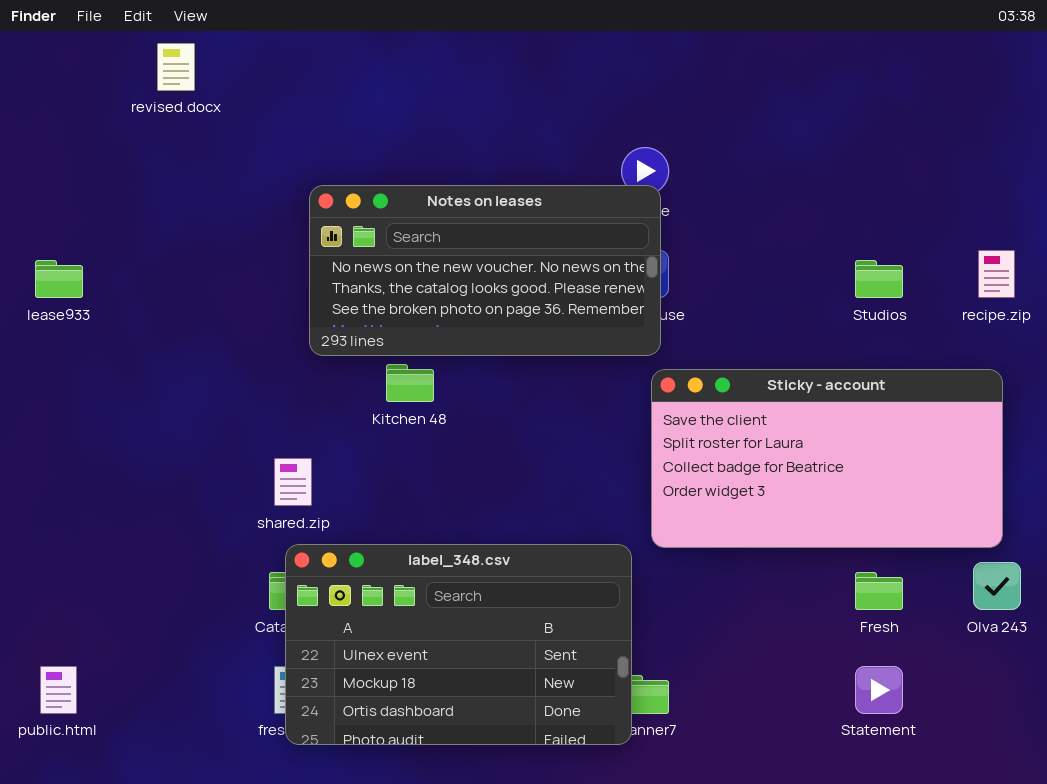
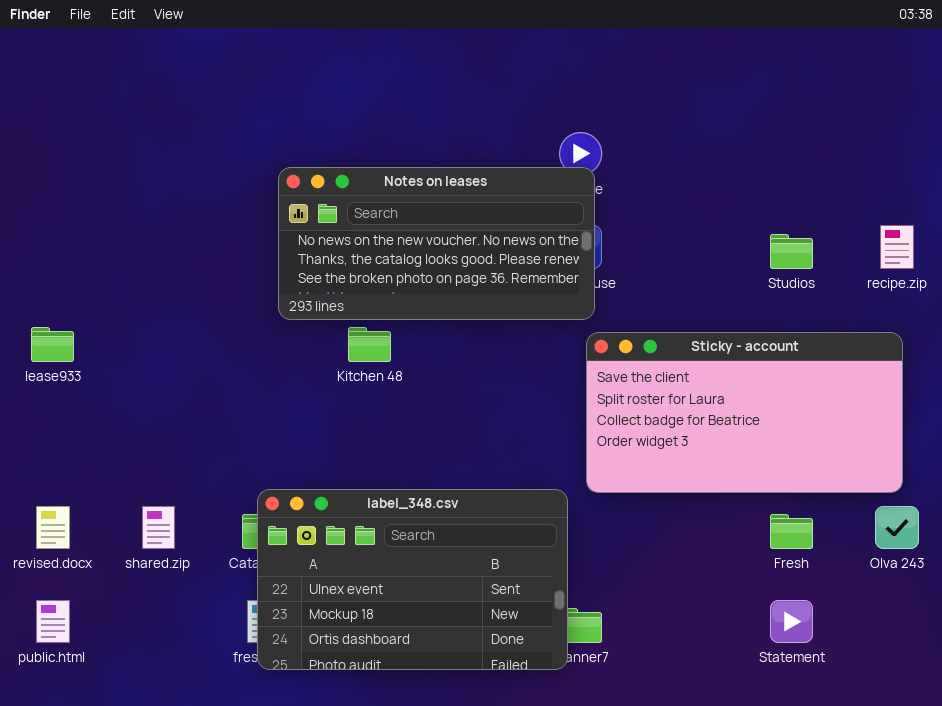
revised.docx: [157,43,195,91] -> [36,506,70,549], moved
lease933: [35,260,83,298] -> [31,327,74,362], moved
shared.zip: [274,458,312,506] -> [142,506,175,549], moved

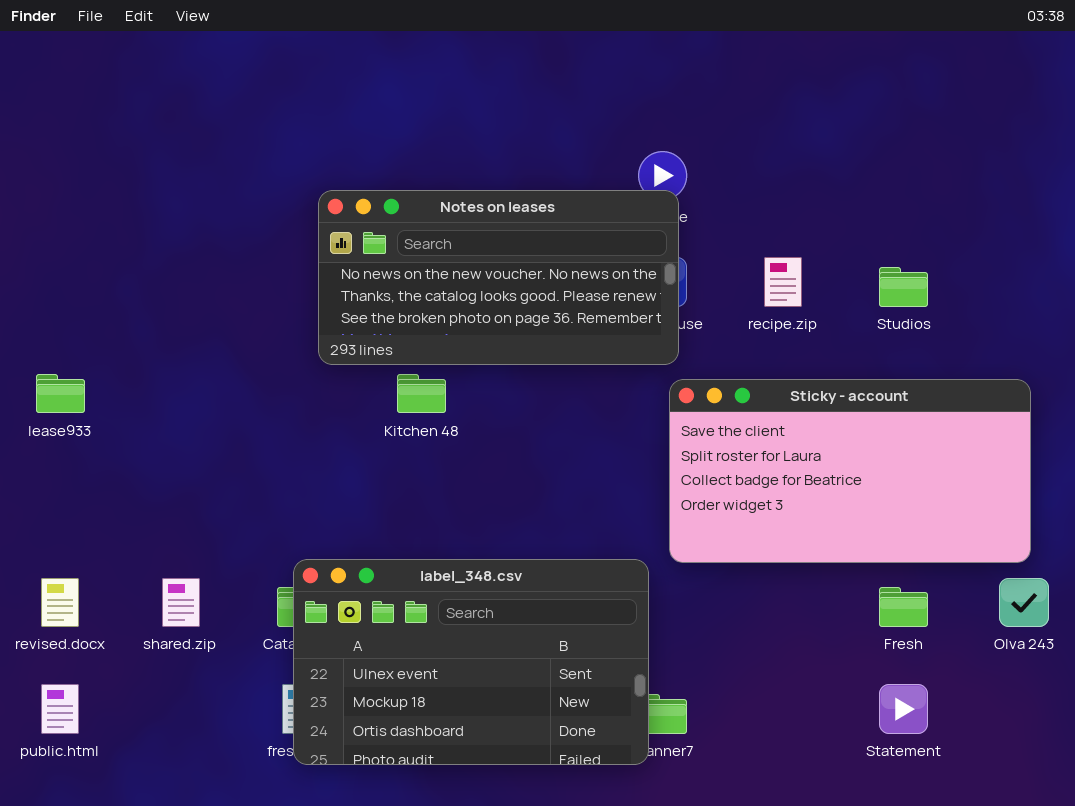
recipe.zip: [880,225,914,269] -> [764,257,802,307], moved

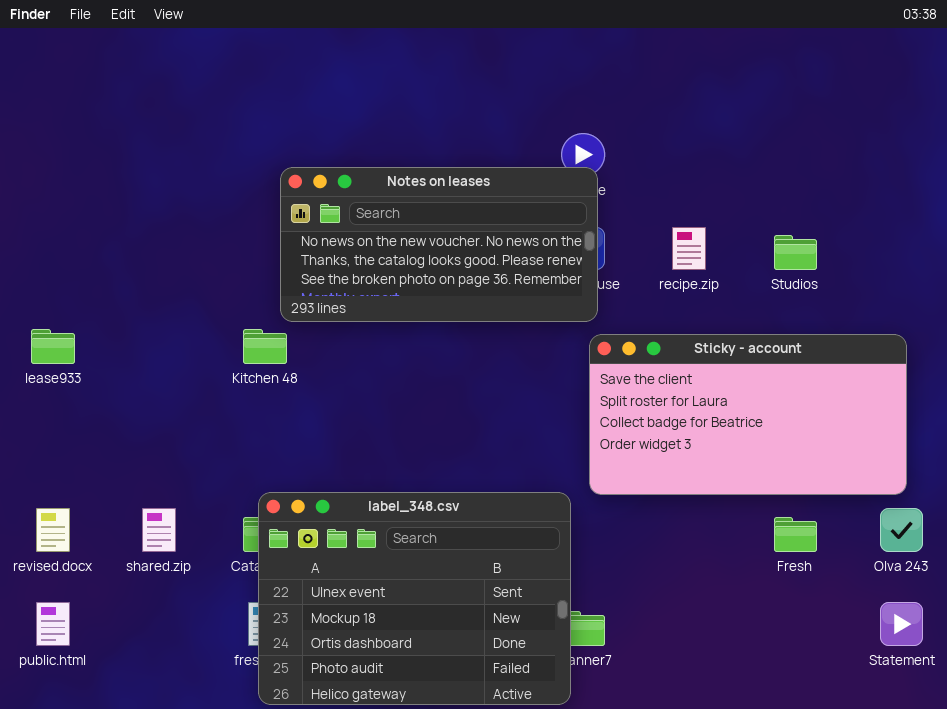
Kitchen 48: [397,374,446,413] -> [243,329,287,364], moved
label_348.csv: [293,559,649,765] -> [258,492,571,705], resized
Statement: [879,684,928,734] -> [880,602,923,646], moved

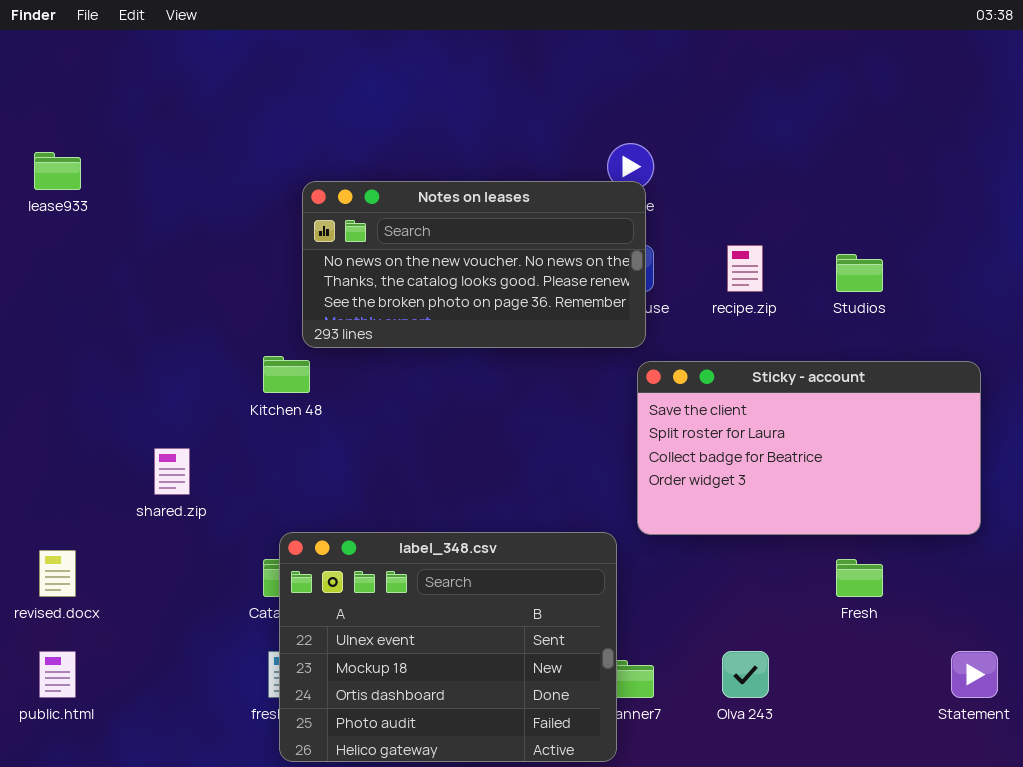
lease933: [31,329,75,364] -> [34,152,81,190], moved
shared.zip: [142,508,176,552] -> [154,448,190,495], moved
Olva 243: [880,508,923,552] -> [722,651,769,698], moved

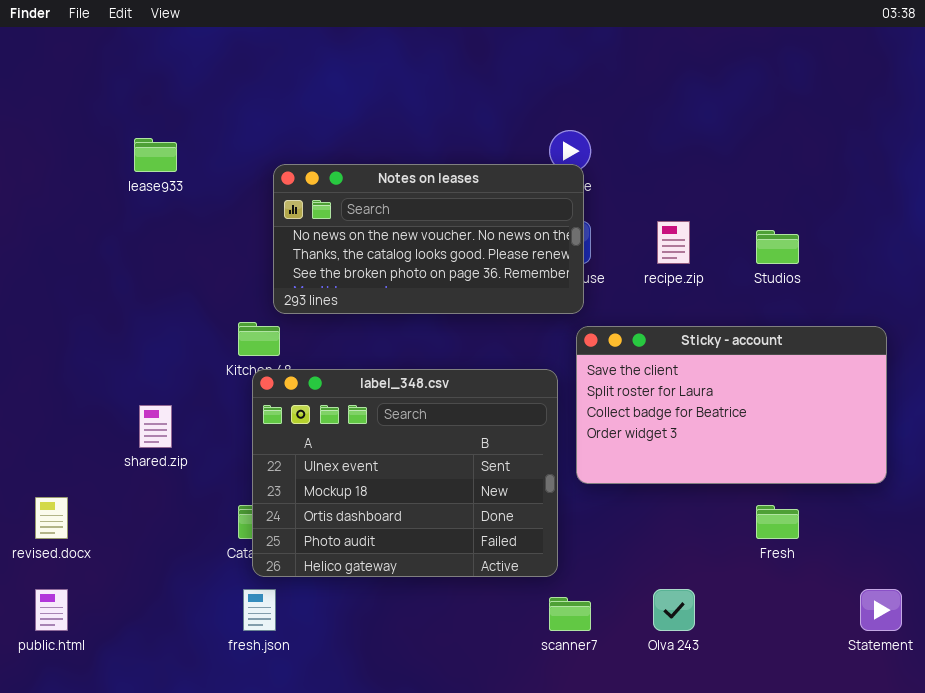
lease933: [34,152,81,190] -> [134,138,177,172], moved
label_348.csv: [279,532,617,762] -> [252,369,558,577], moved

